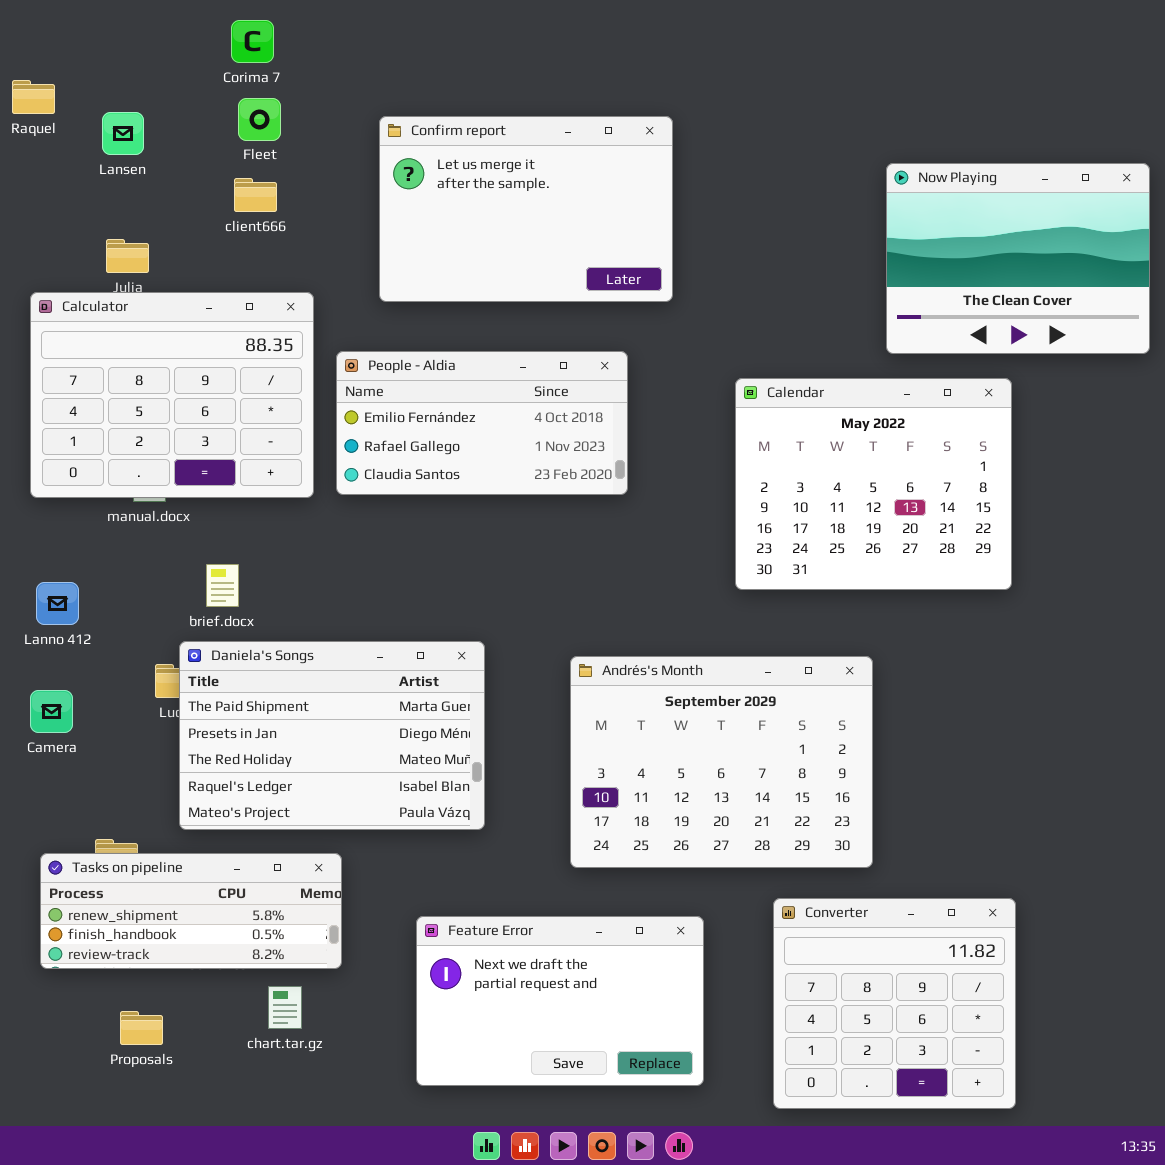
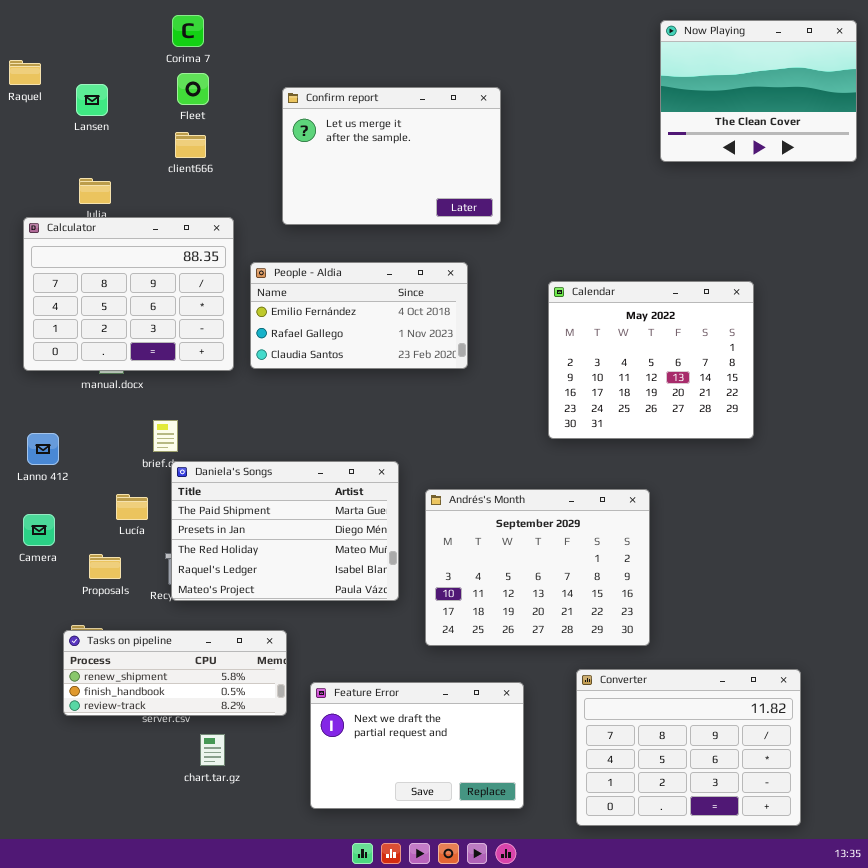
Now Playing: [886,163,1150,354] -> [660,20,857,162], moved
Daniela's Songs: [179,641,485,830] -> [171,461,399,601], moved
Tasks on pipeline: [40,853,342,969] -> [63,630,287,716], moved
Converter: [773,898,1016,1109] -> [576,669,801,826], resized
Proposals: [120,1011,163,1045] -> [89,554,121,579], moved

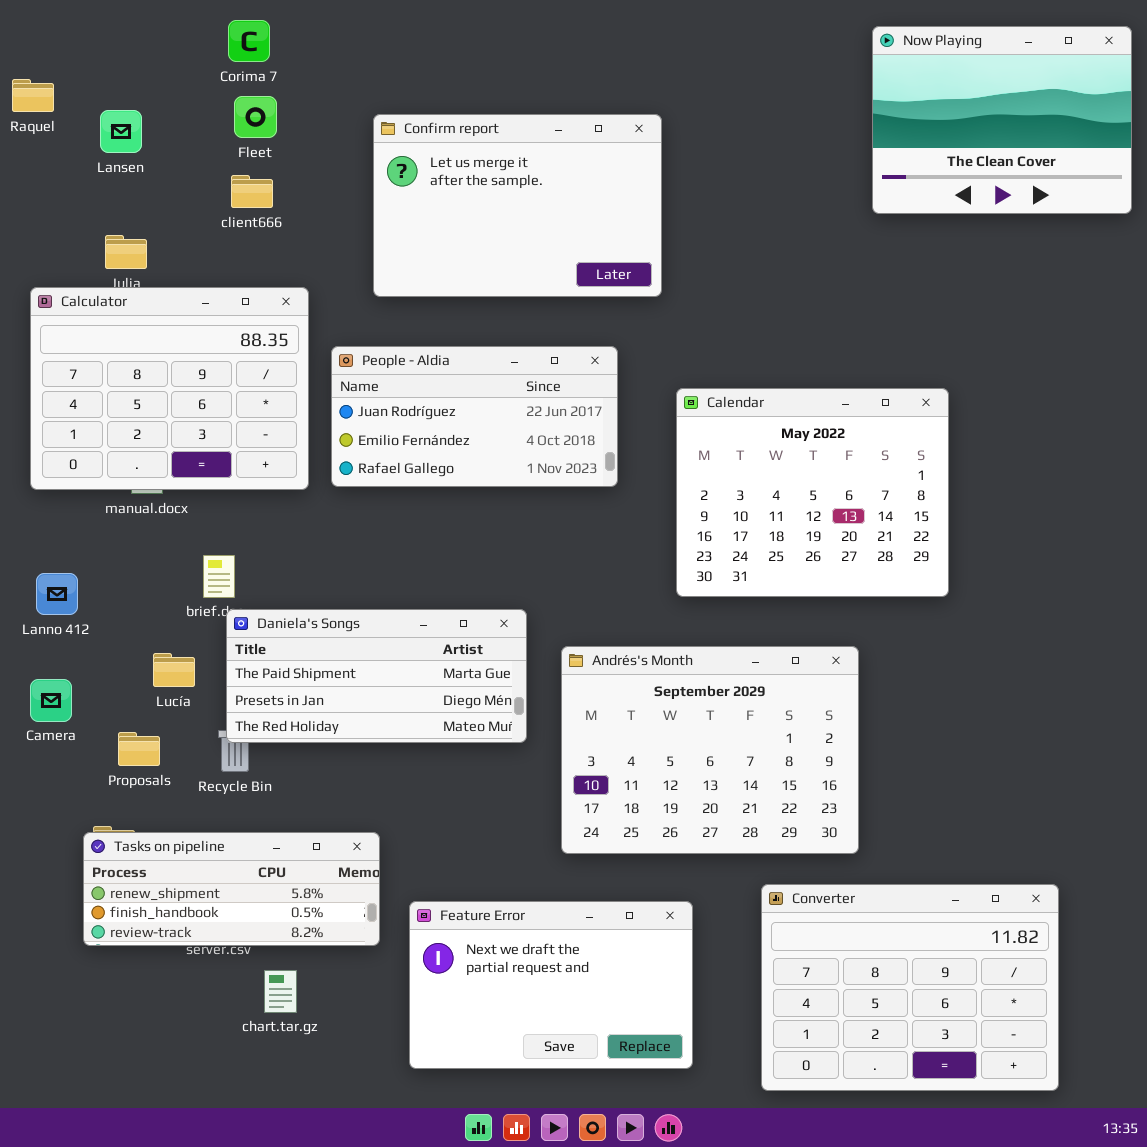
People - Aldia: [250,262,468,369] -> [331,346,618,487], scrolled up 1 row
Calendar: [548,281,754,439] -> [676,388,949,597], moved
Daniela's Songs: [171,461,399,601] -> [226,609,527,743], resized

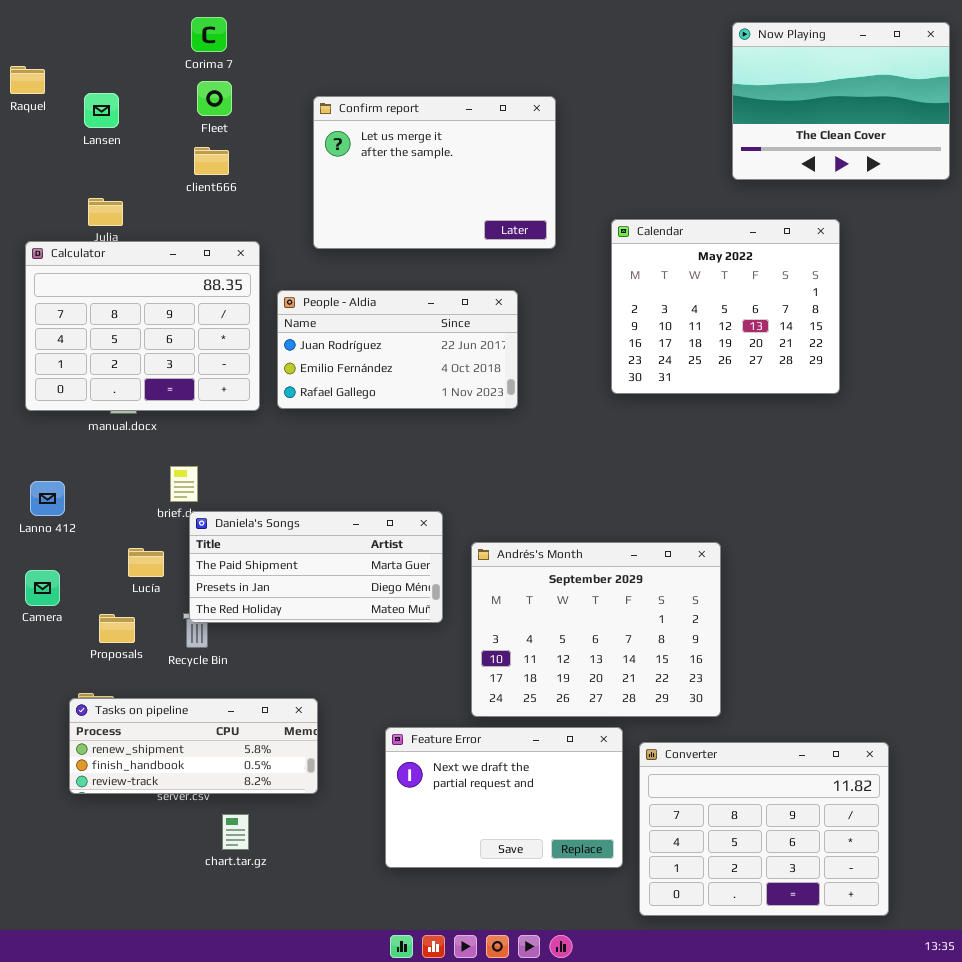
Calendar: [676,388,949,597] -> [611,219,840,394], moved
Feature Error: [409,901,693,1069] -> [385,727,623,868], moved

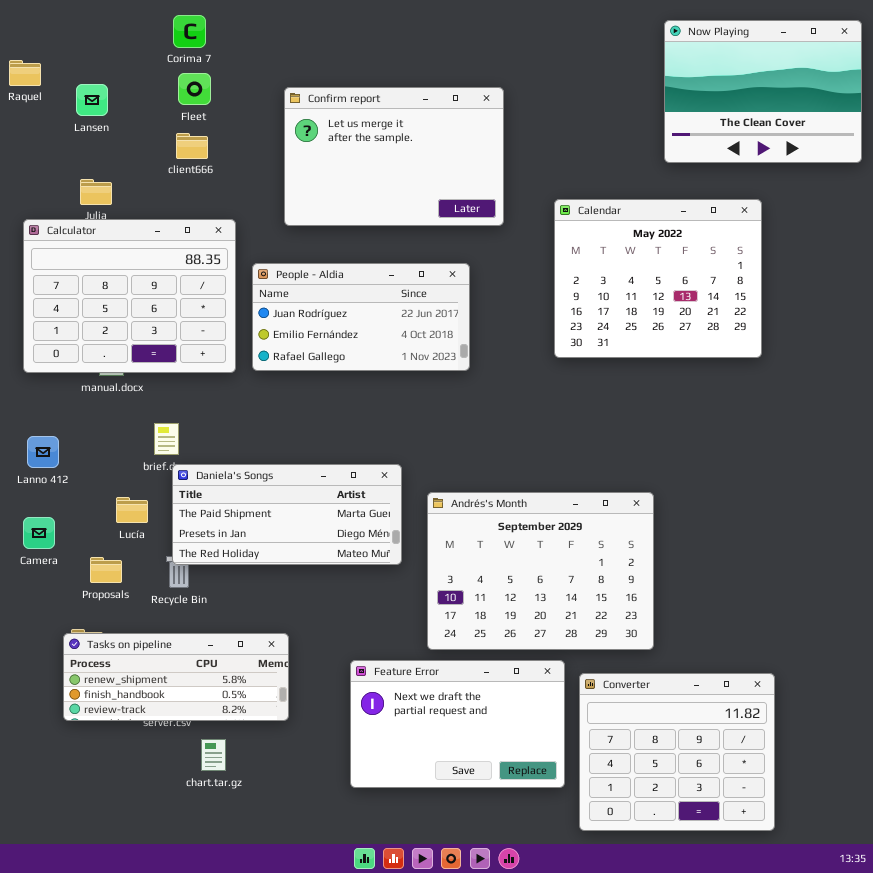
Converter: [639,742,889,916] -> [579,673,775,831], resized

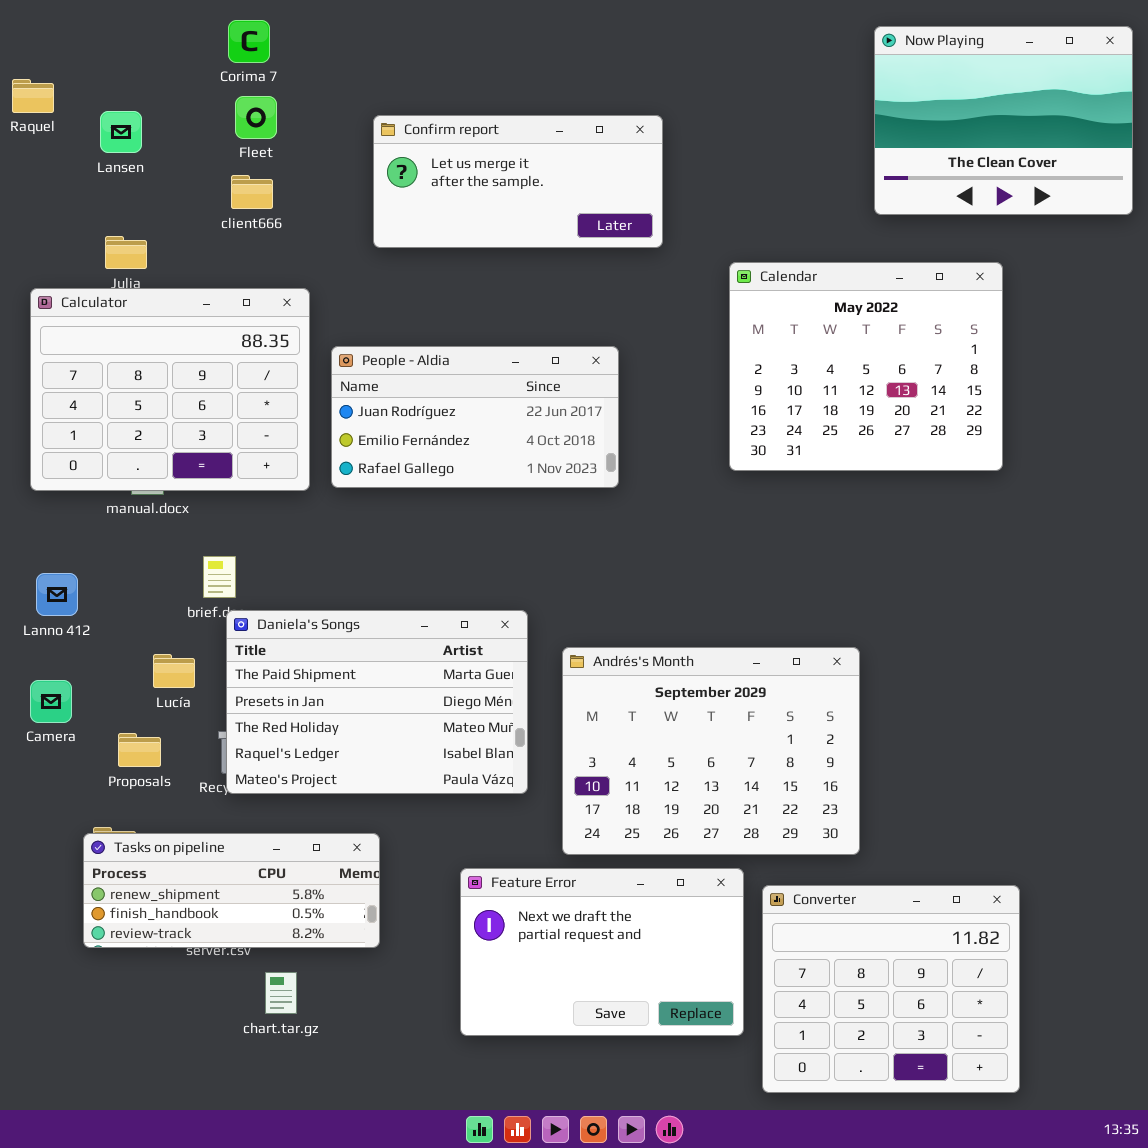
Confirm report: [284,87,504,226] -> [373,115,663,248], resized
Daniela's Songs: [172,464,402,565] -> [226,610,528,794], resized

